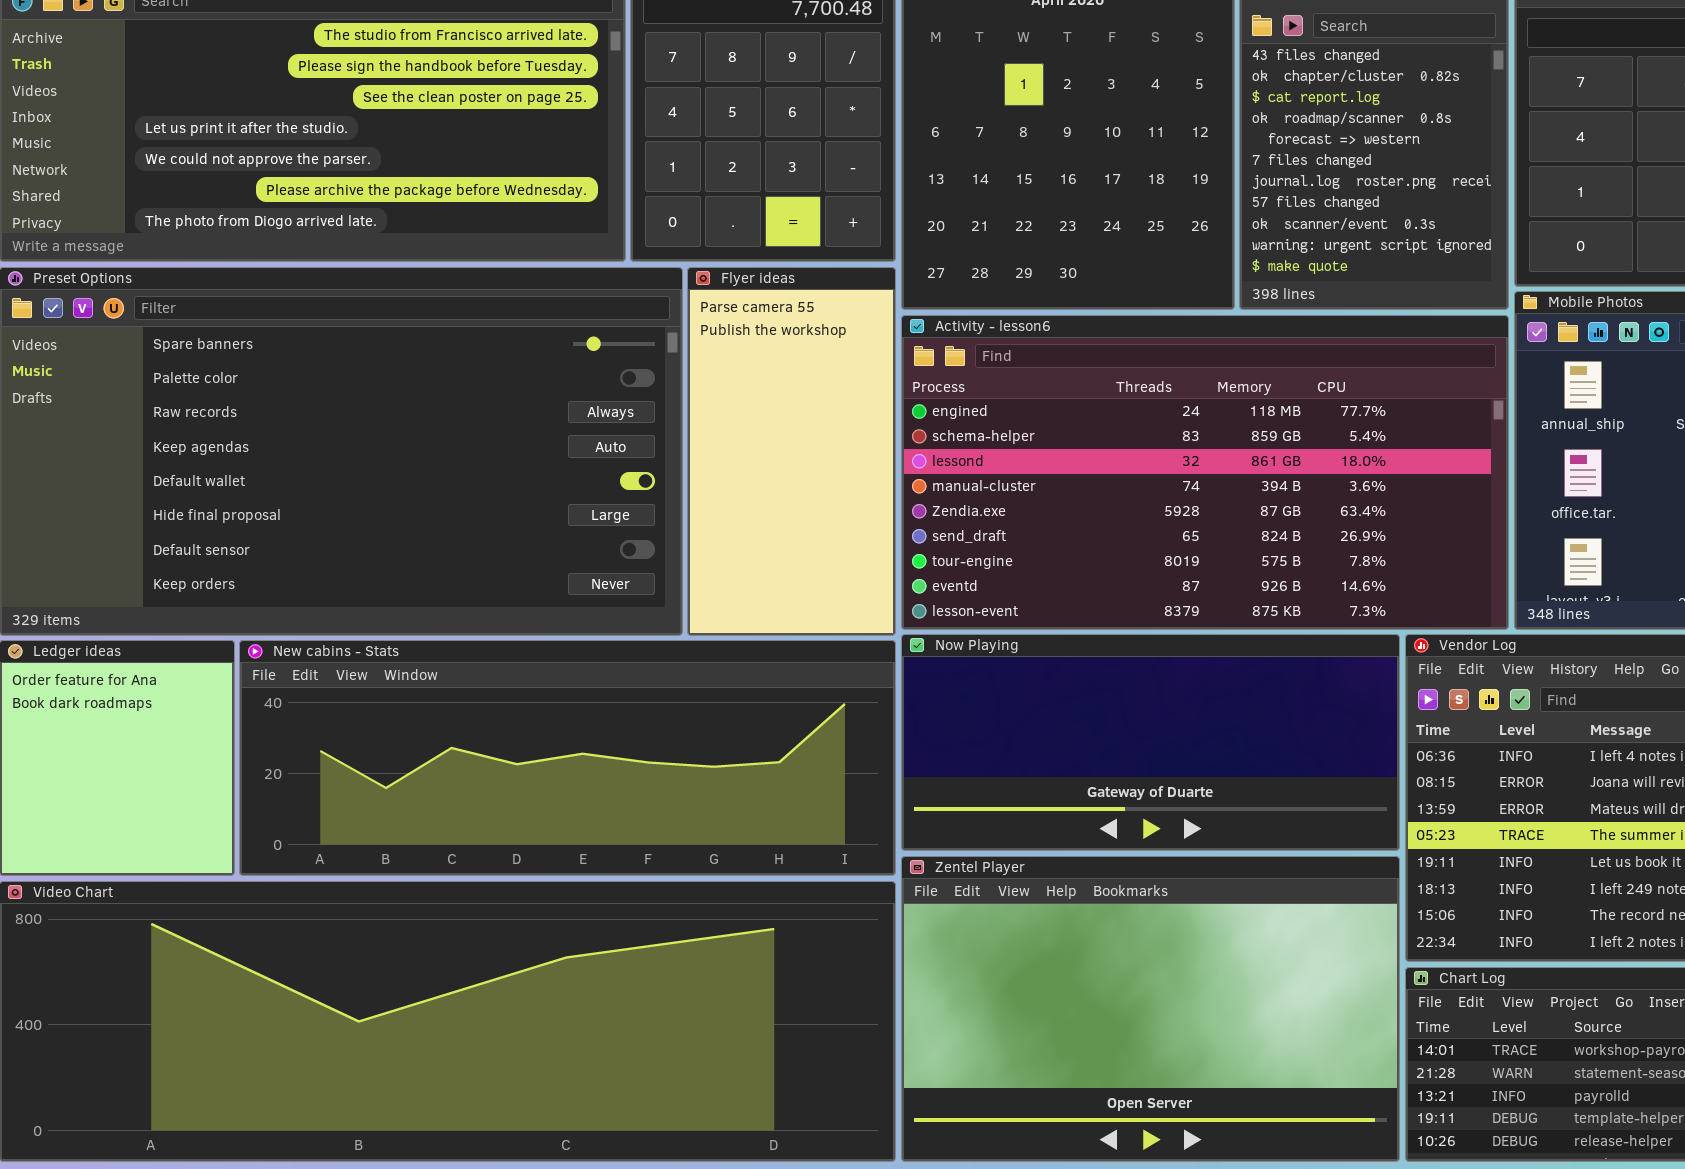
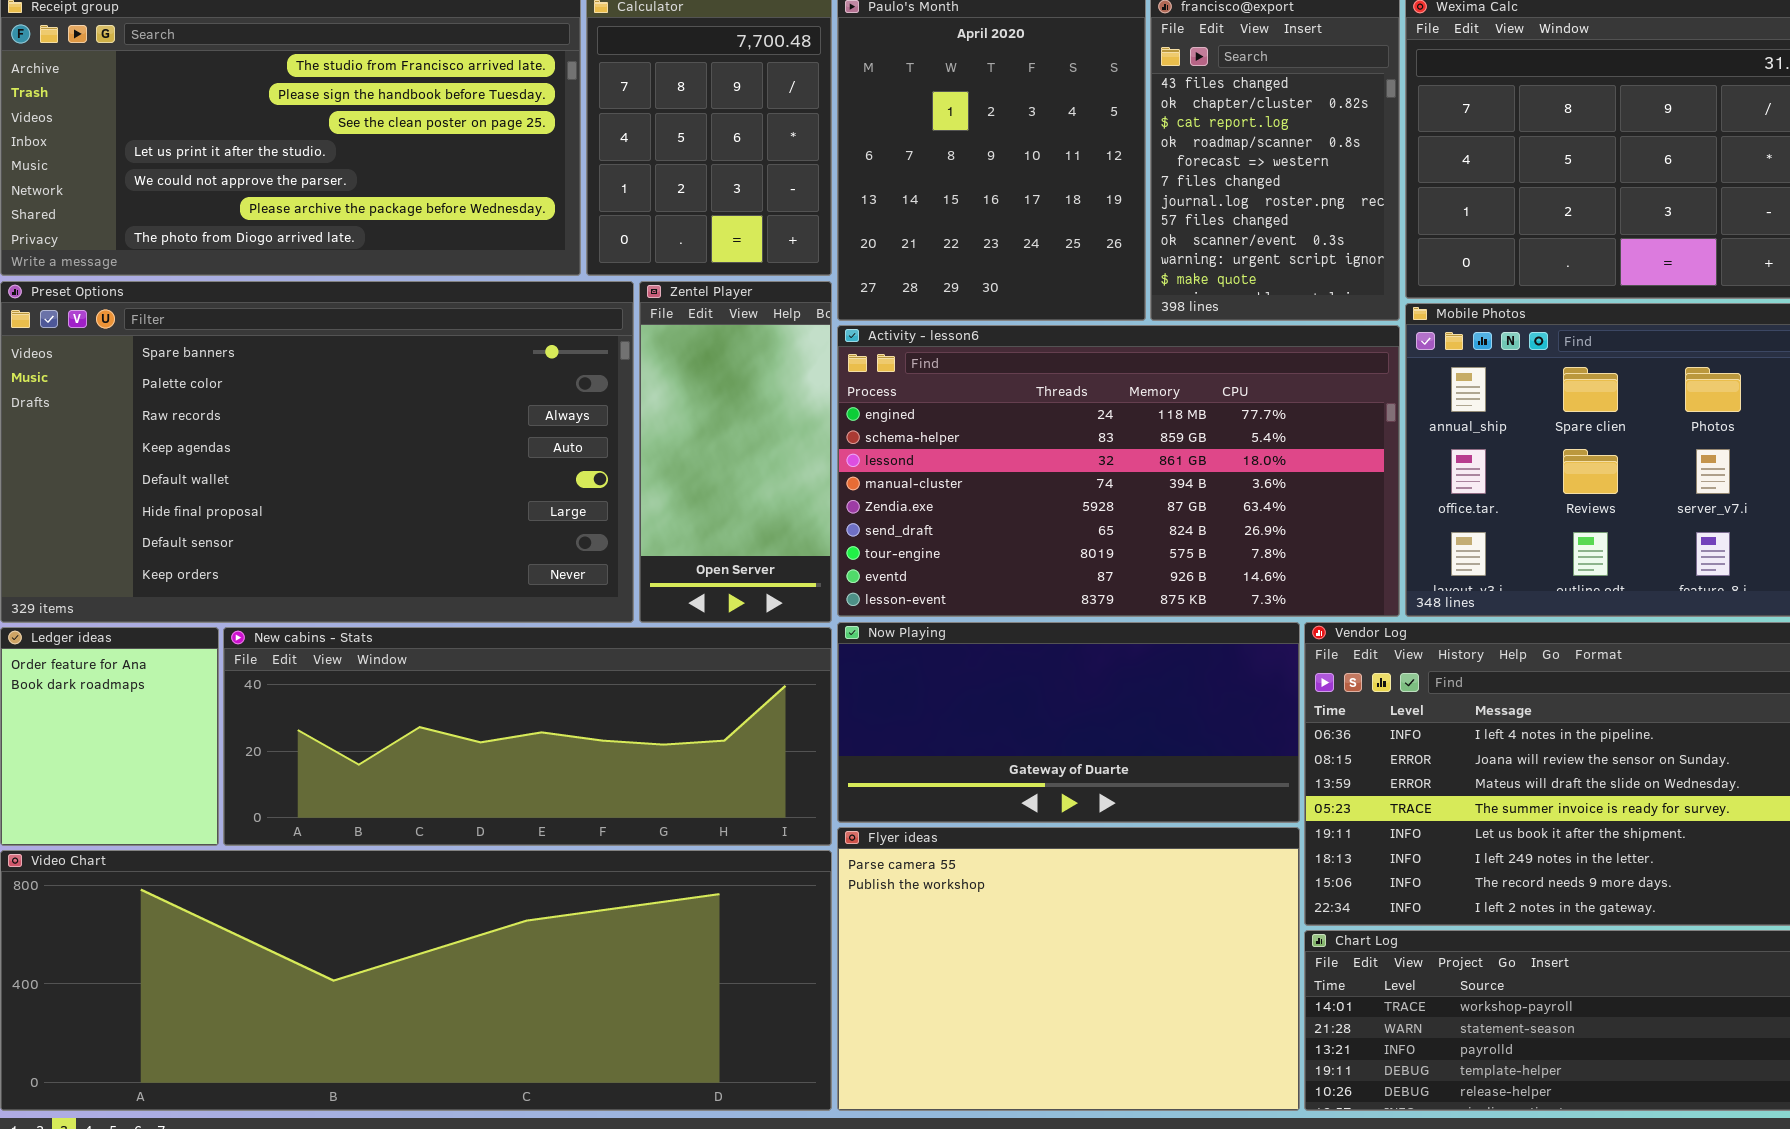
Flyer ideas: [687,267,896,636] -> [837,827,1300,1111], moved, resized
Zentel Player: [901,856,1400,1162] -> [639,281,832,623], moved, resized

